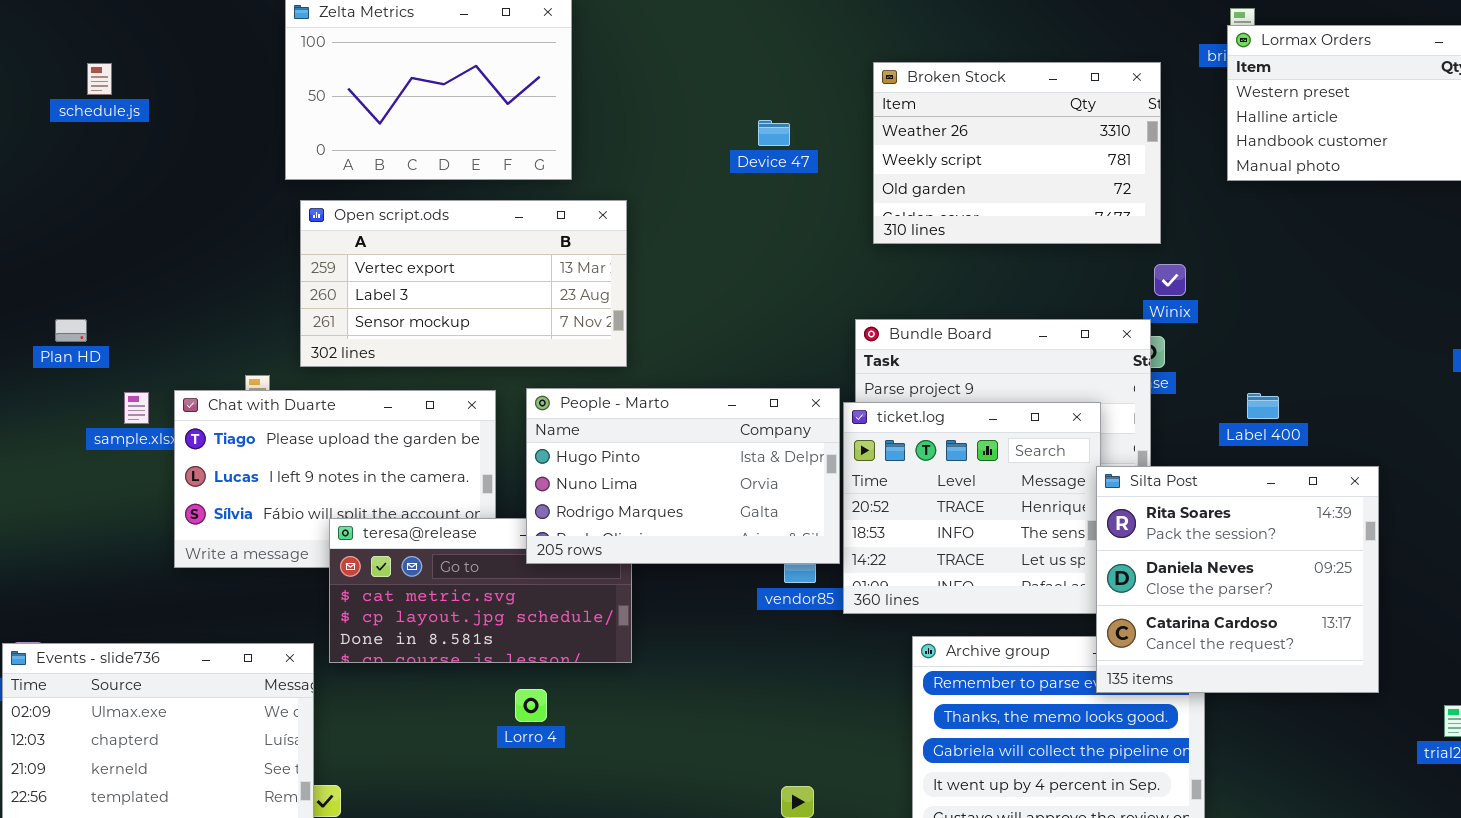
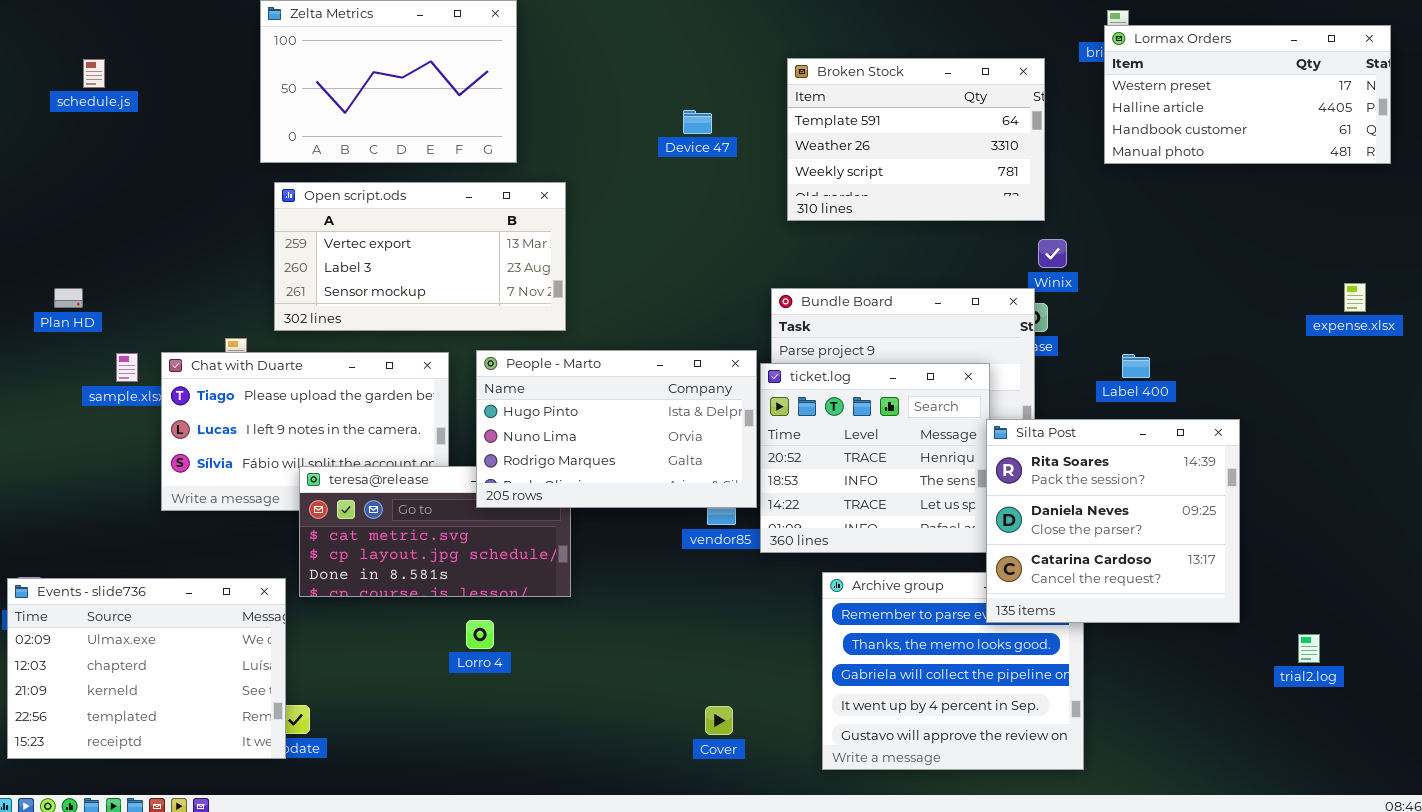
Broken Stock: [873,62,1161,244] -> [787,58,1045,221], scrolled up 1 row

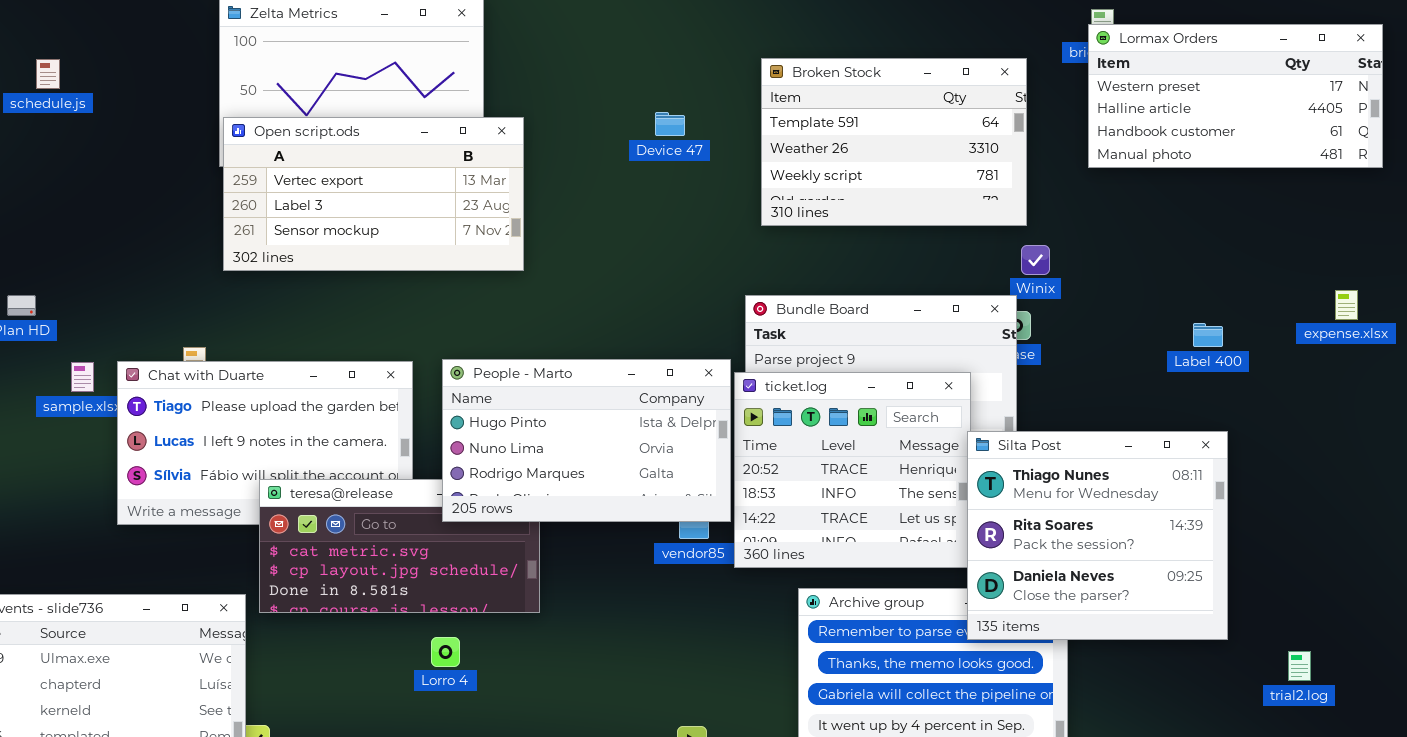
Open script.ods: [274,182,566,331] -> [223,117,524,271], moved
Label 400: [1122,354,1150,378] -> [1193,323,1223,347], moved
Silta Post: [986,419,1240,623] -> [967,431,1228,640], scrolled up 1 row

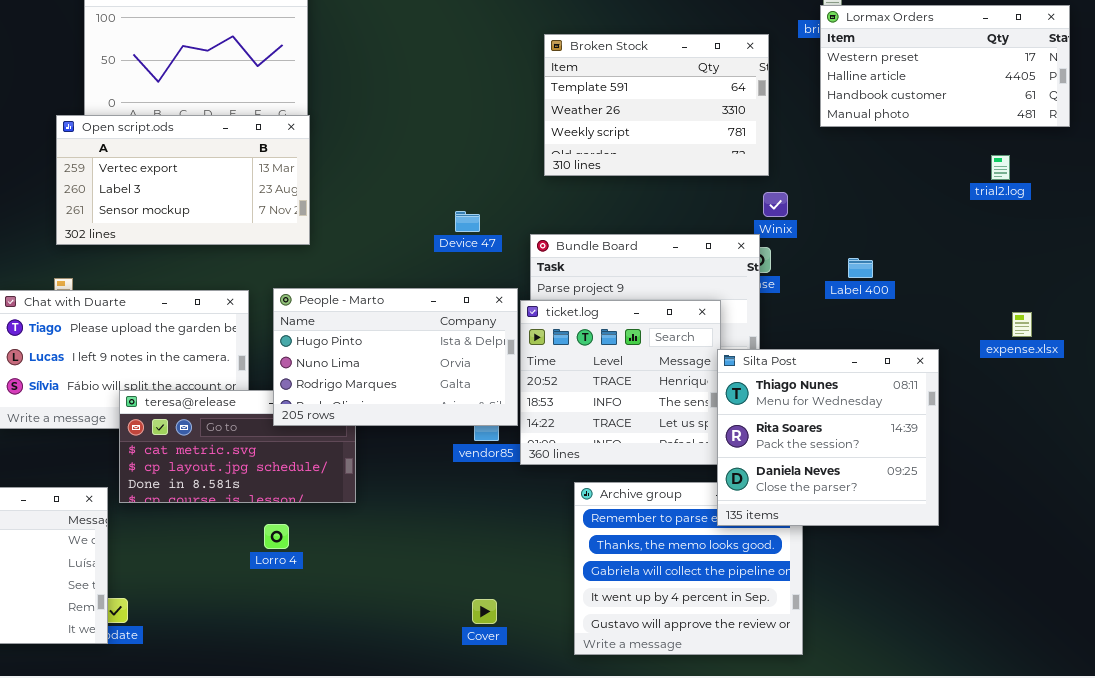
Device 47: [655,112,685,136] -> [455,211,480,232], moved
Open script.ods: [223,117,524,271] -> [56,115,310,245], moved
expense.xlsx: [1335,290,1358,320] -> [1012,312,1032,337], moved
Label 400: [1193,323,1223,347] -> [848,258,873,278], moved
trial2.log: [1288,651,1311,681] -> [991,155,1010,180], moved

